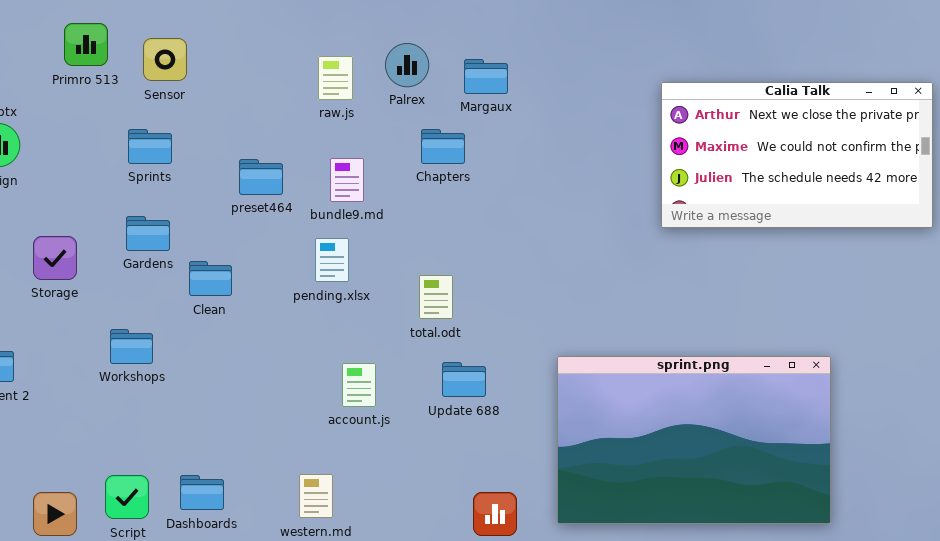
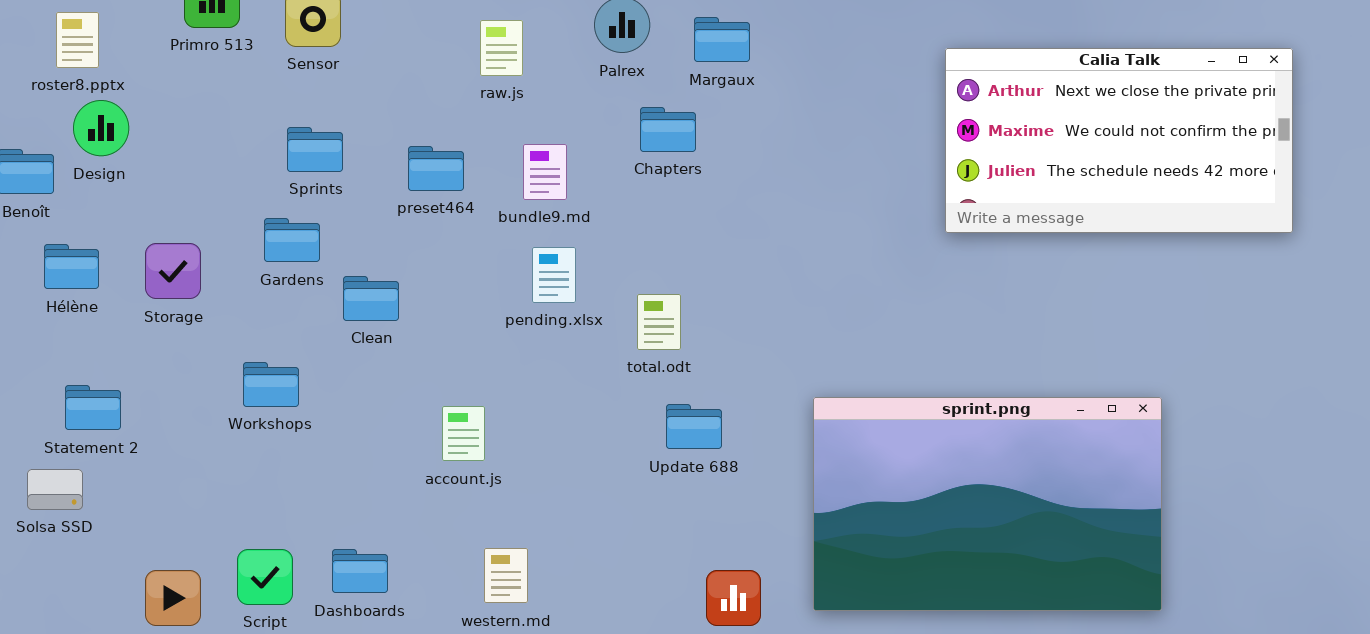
raw.js: [318,56,353,100] -> [480,20,523,76], moved
Sprints: [128,129,172,164] -> [287,127,343,172], moved
pending.xlsx: [315,238,349,282] -> [532,247,576,303], moved
account.js: [342,363,376,407] -> [442,406,485,461], moved

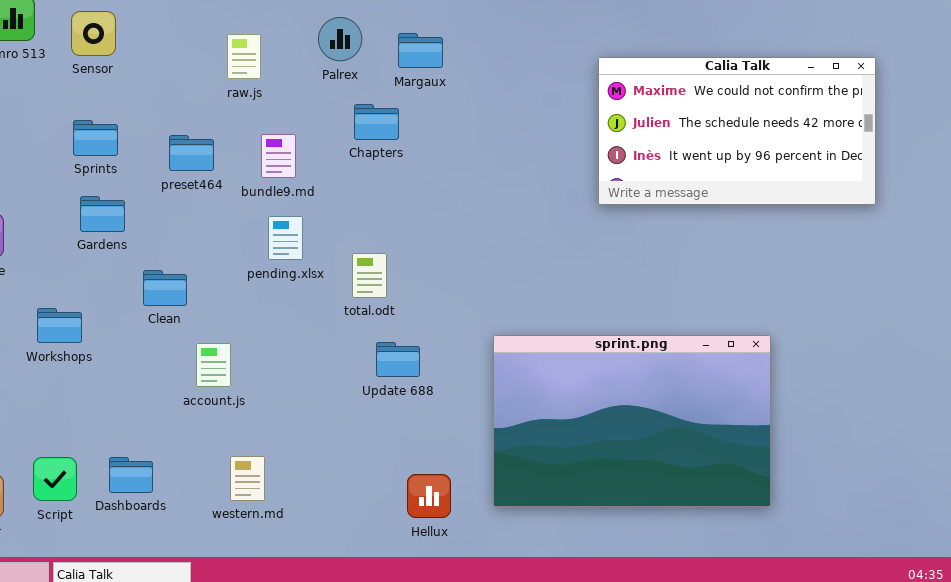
Calia Talk: [945,48,1293,233] -> [598,57,876,205], scrolled down 1 row
Gardens: [264,218,320,262] -> [80,196,125,232], moved
Clean: [343,276,399,321] -> [143,270,187,306], moved

